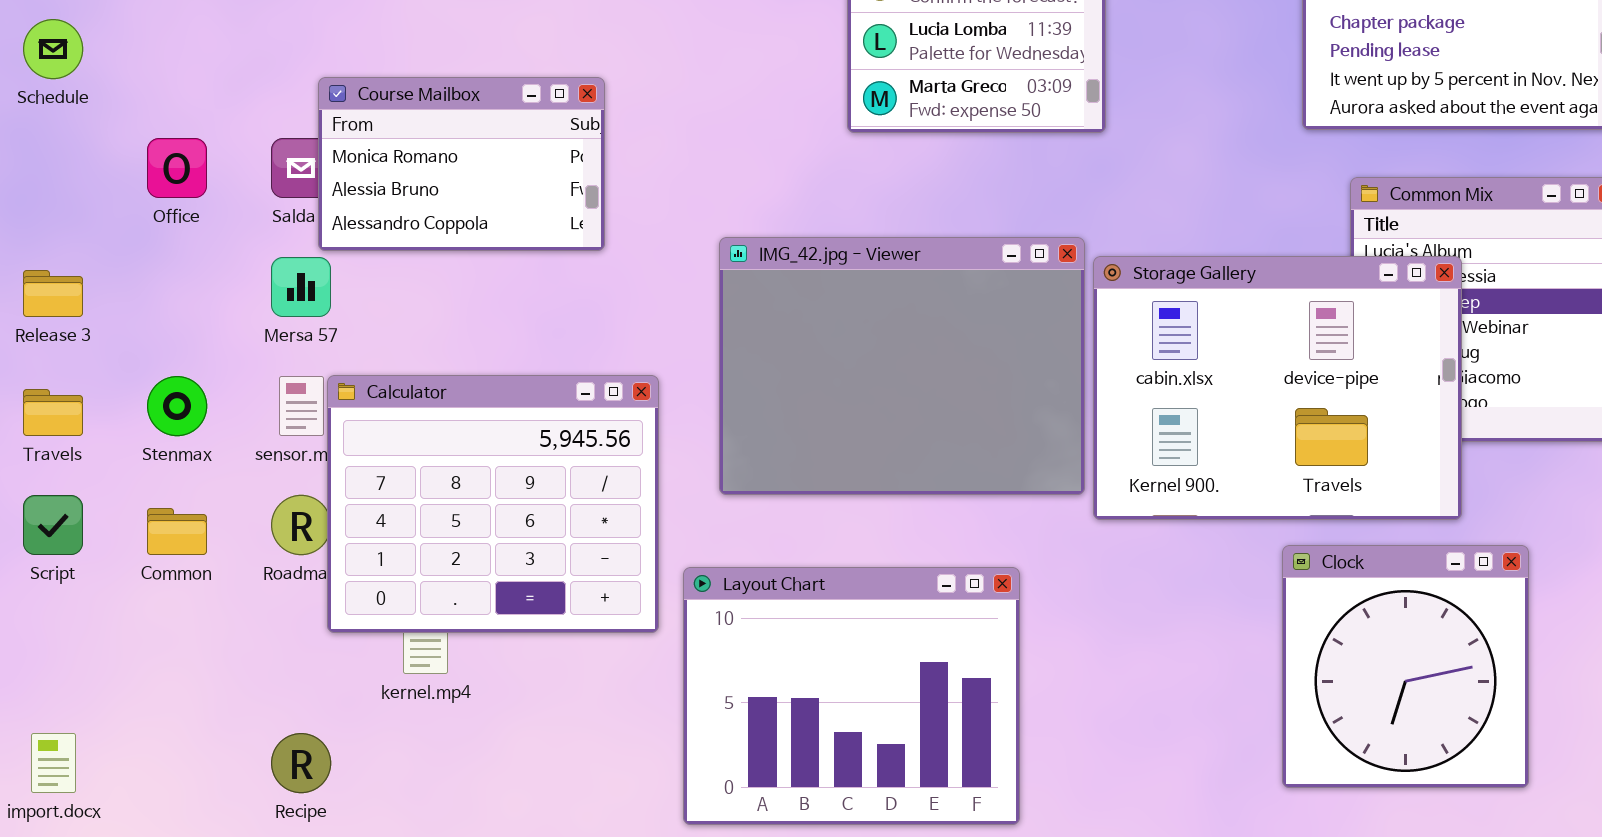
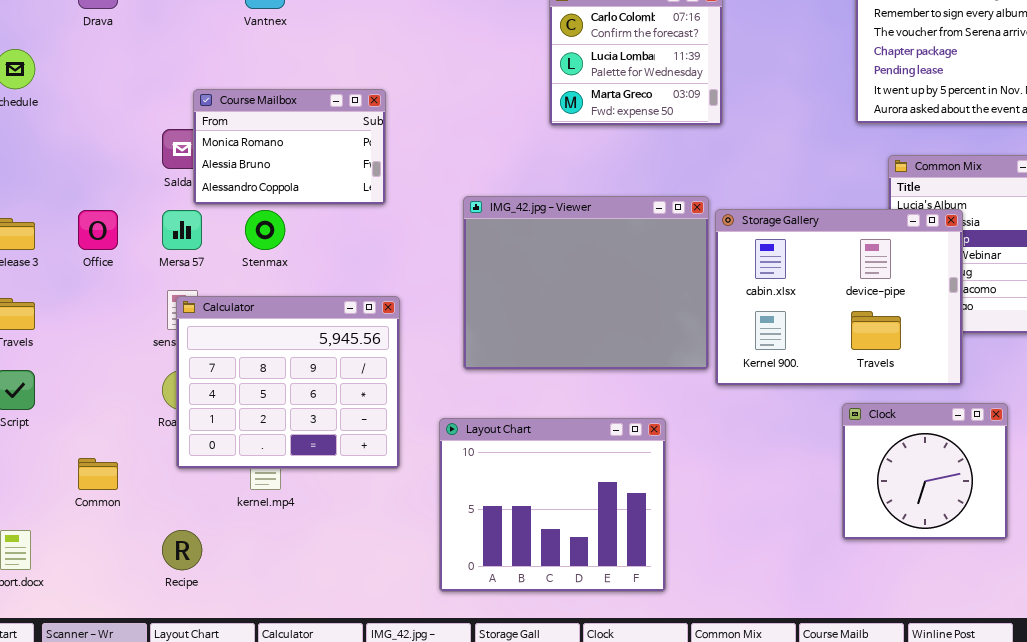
Office: [147,138,207,198] -> [78,210,118,250], moved
Calculator: [327,375,659,633] -> [176,296,400,469], moved
Stenmax: [147,376,207,436] -> [245,210,285,250], moved
Common: [147,508,207,555] -> [78,458,118,490], moved
Clock: [1282,545,1529,788] -> [842,403,1008,540], resized

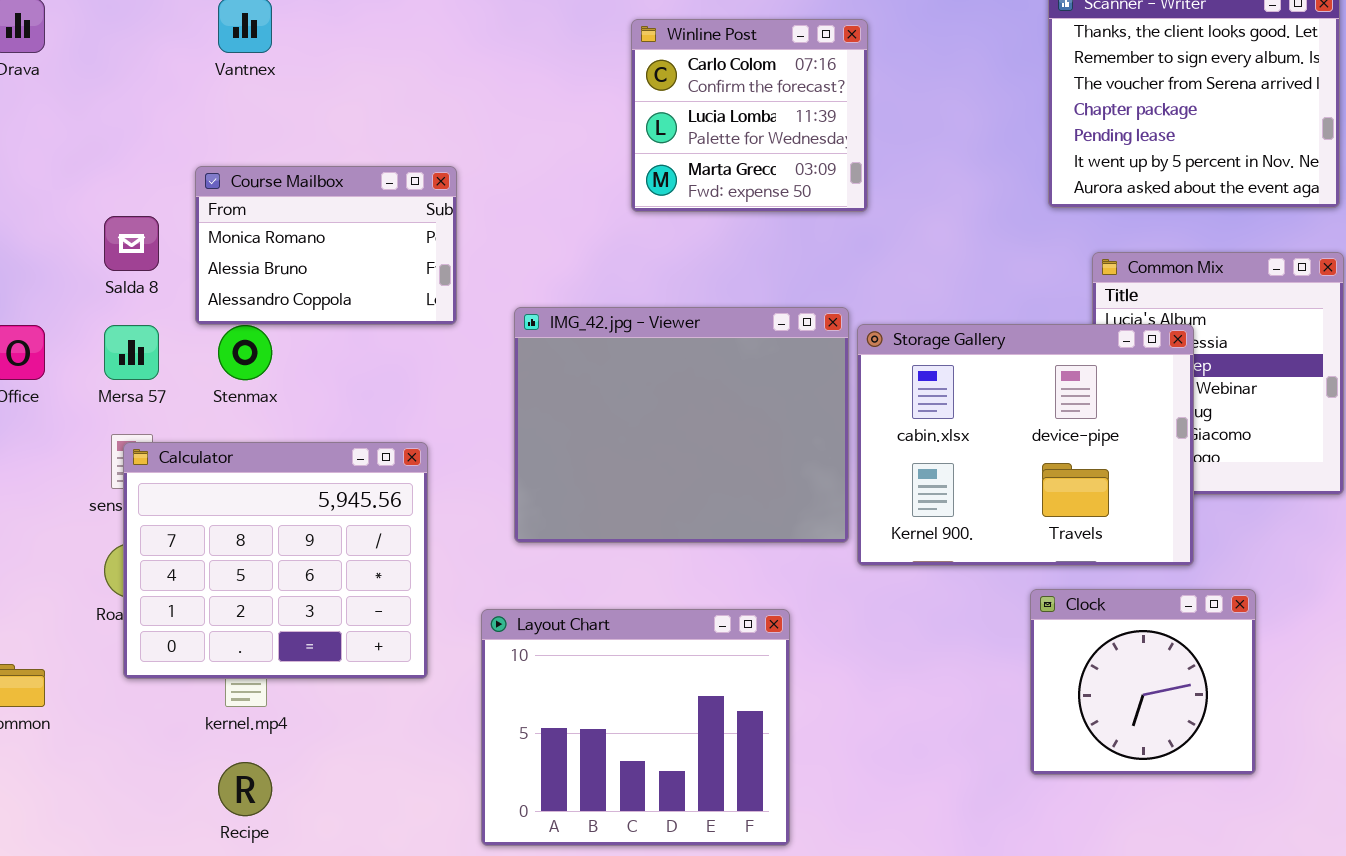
Course Mailbox: [193,89,386,205] -> [195,166,457,325], moved
Recipe: [162,530,202,570] -> [218,762,272,816], moved

